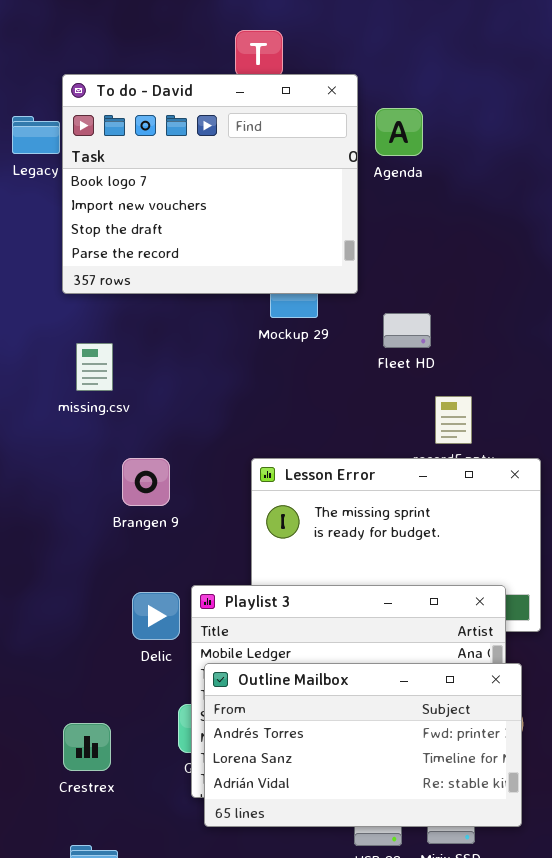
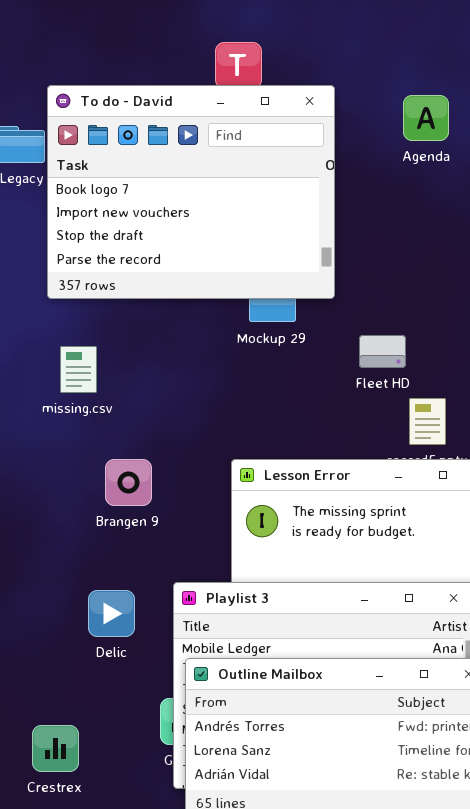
Agenda: [375,108,423,156] -> [403,95,449,141], moved
Fleet HD: [383,313,431,348] -> [359,335,406,368], moved
Delic: [132,592,180,640] -> [88,590,135,637], moved
Crestrex: [63,723,111,771] -> [32,725,79,772], moved

